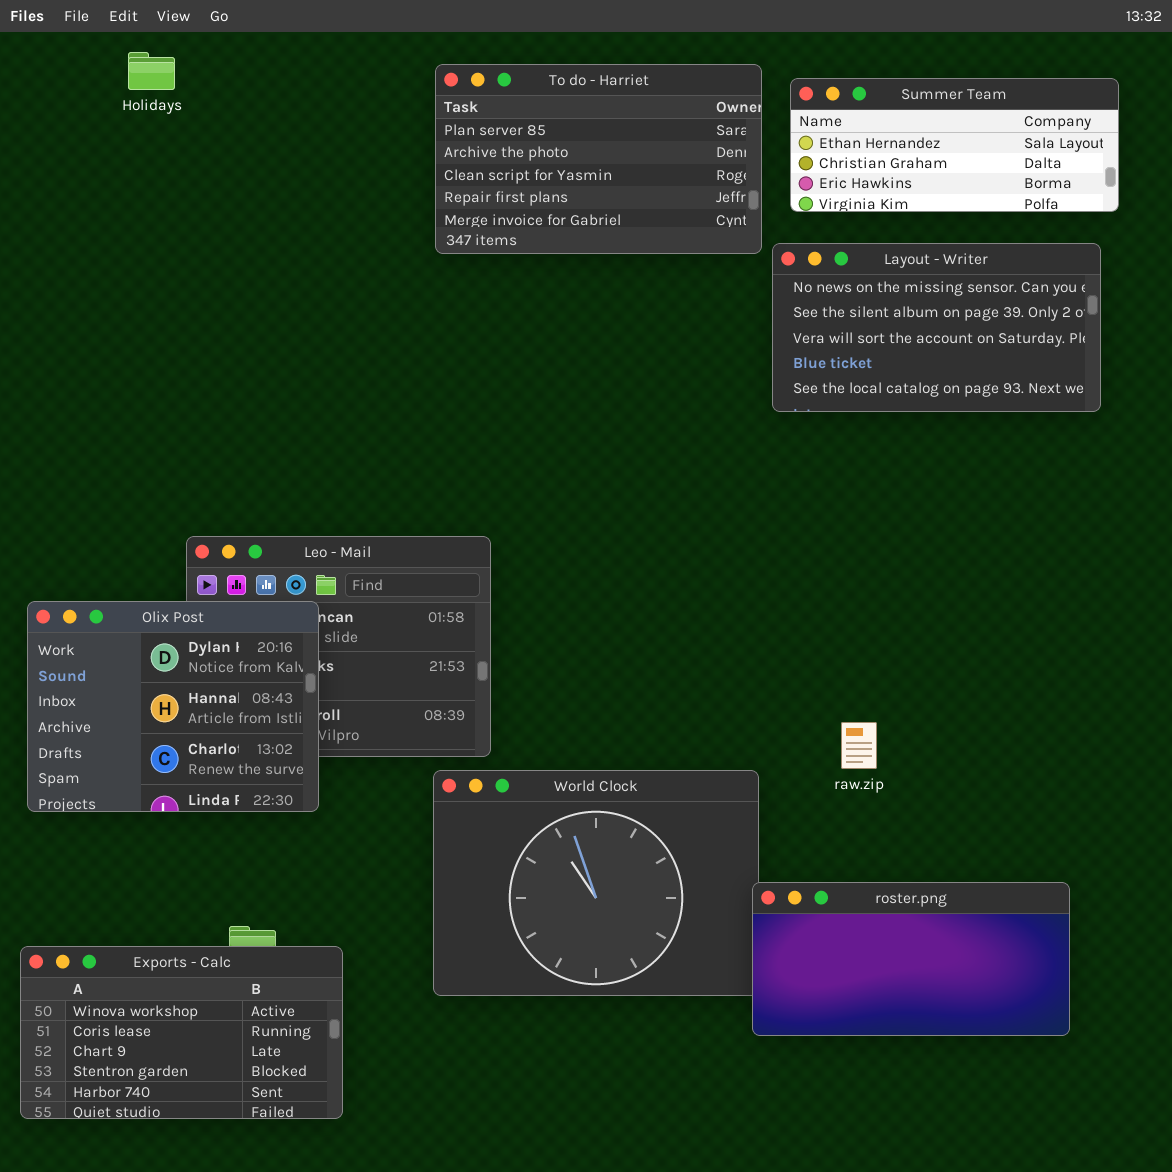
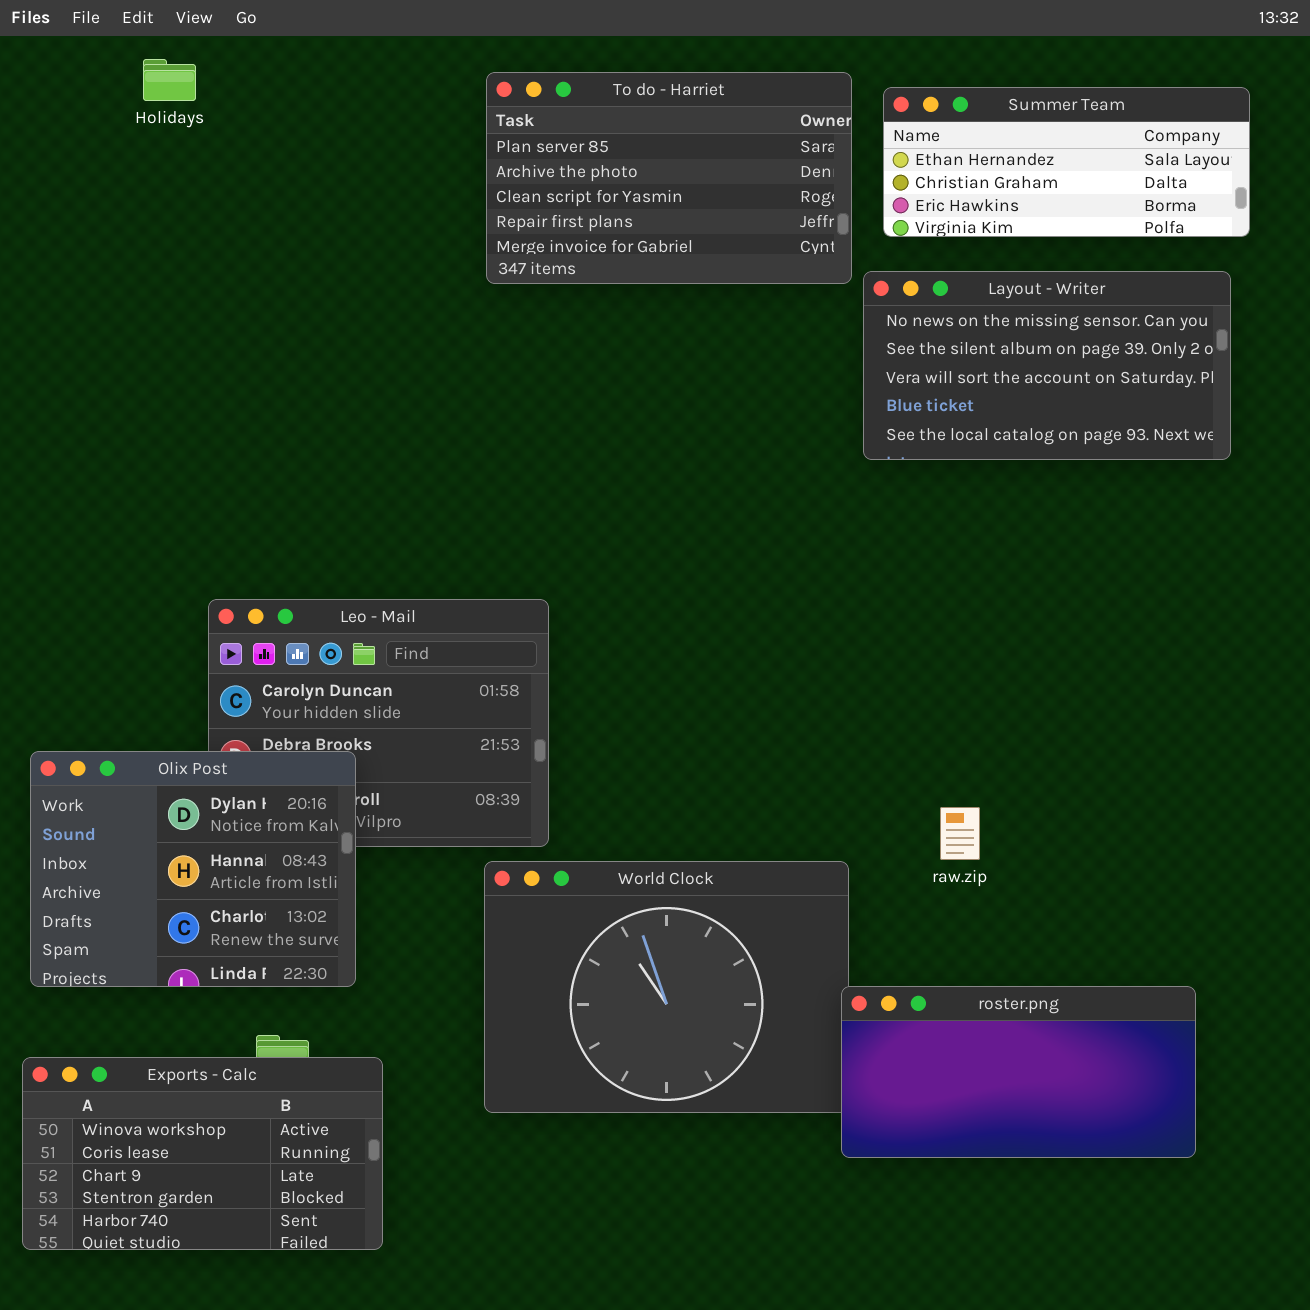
Olix Post: [27,601,319,812] -> [30,751,356,987], moved

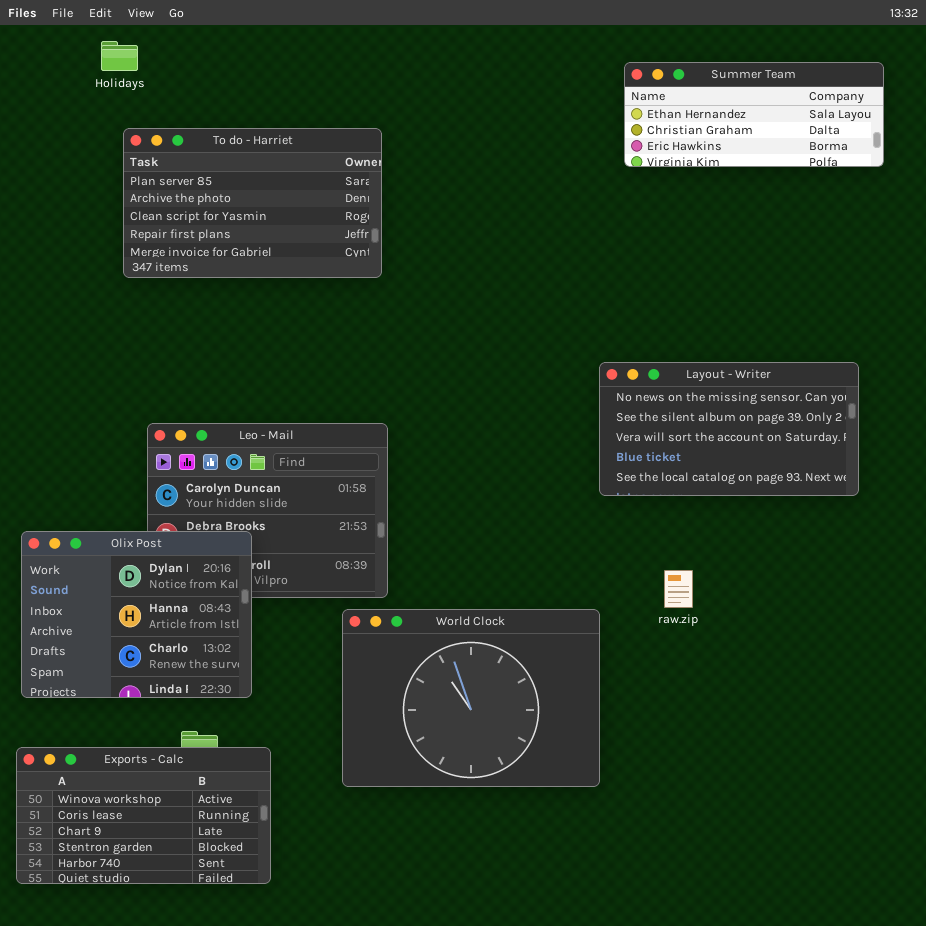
To do - Harriet: [486,72,852,284] -> [123,128,382,278], moved
Layout - Writer: [863,271,1231,460] -> [599,362,859,496], moved
roster.png: [841,986,1196,1158] -> none, closed

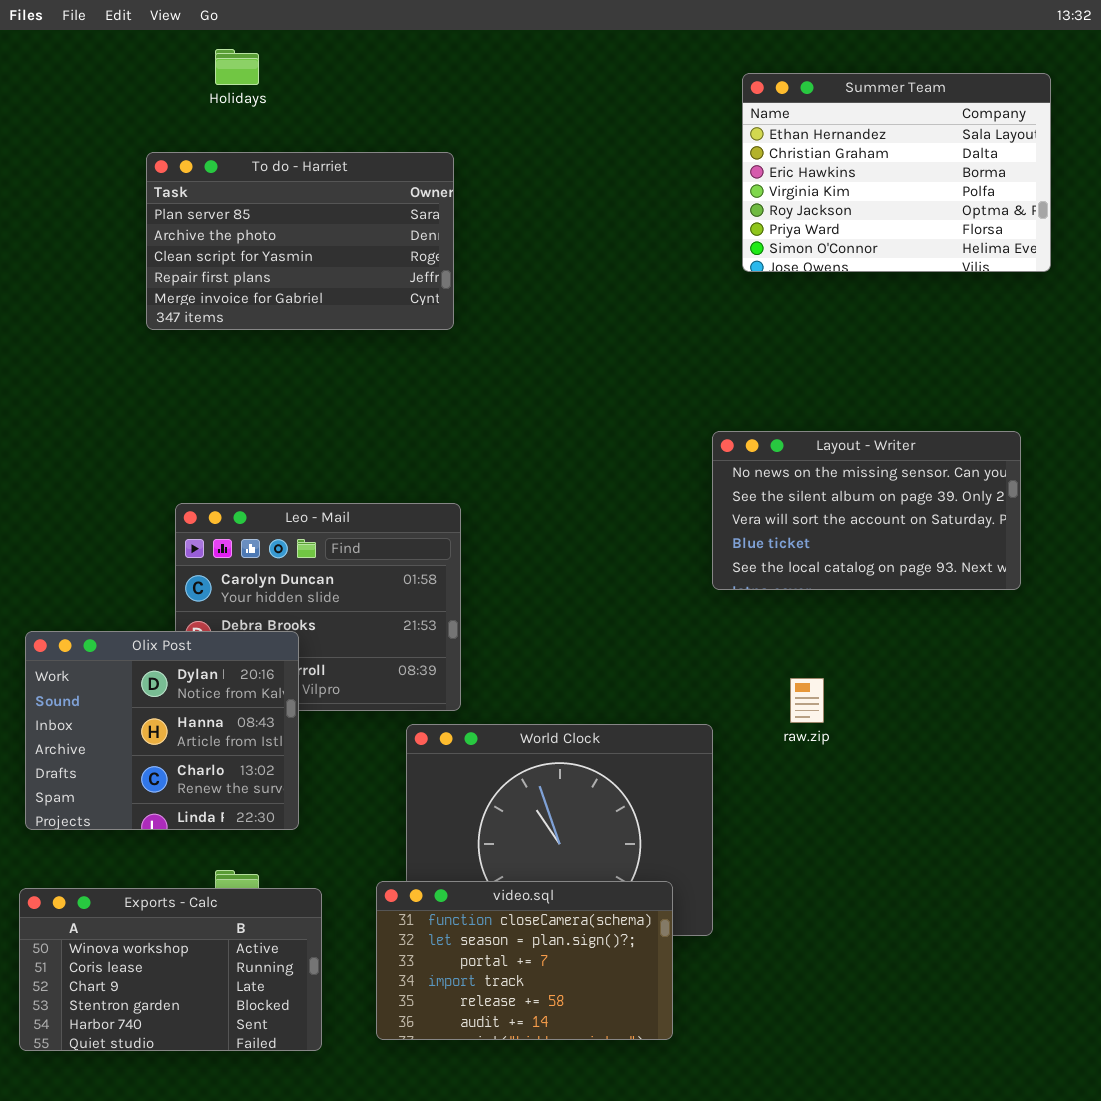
Holidays: [101,41,138,71] -> [215,49,259,85], moved
Summer Team: [624,62,884,167] -> [742,73,1051,272], resized
video.sql: none -> [376,881,673,1040], opened

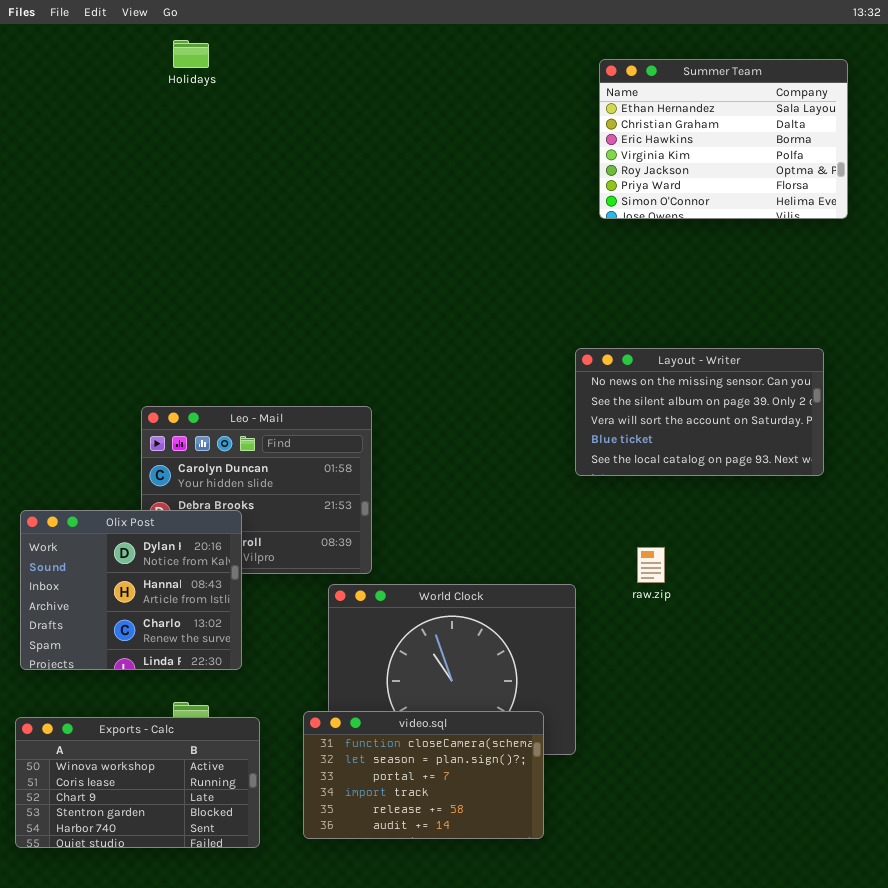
To do - Harriet: [146,152,454,330] -> none, closed

